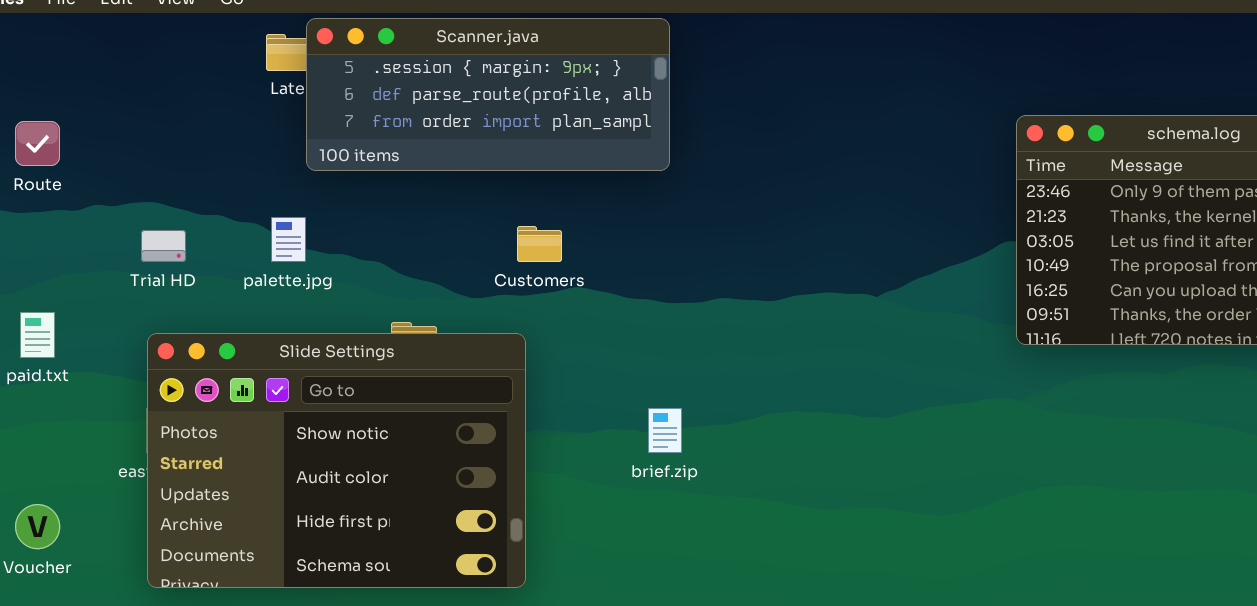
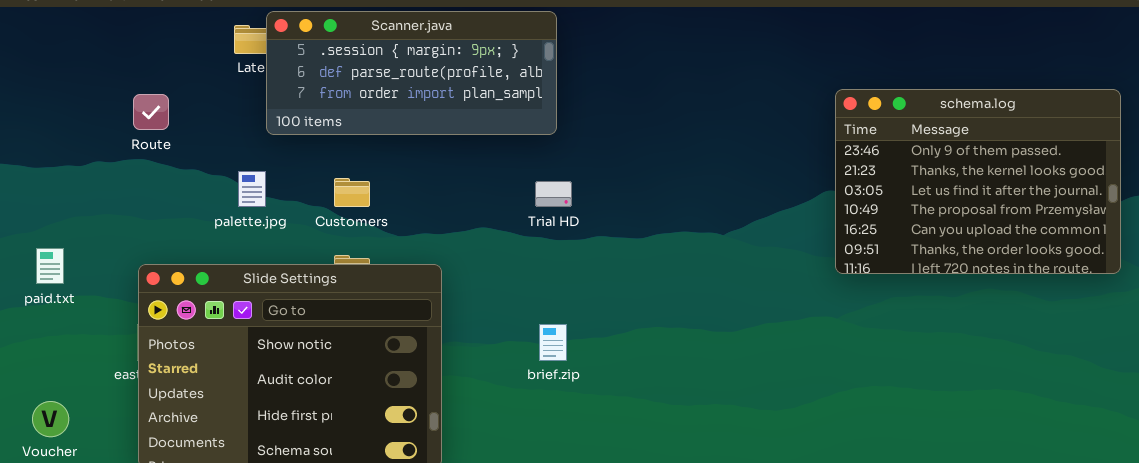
Route: [15,121,60,166] -> [133,94,169,130], moved
Customers: [517,226,562,262] -> [334,178,370,207], moved
Trial HD: [141,230,186,262] -> [535,181,572,207], moved

